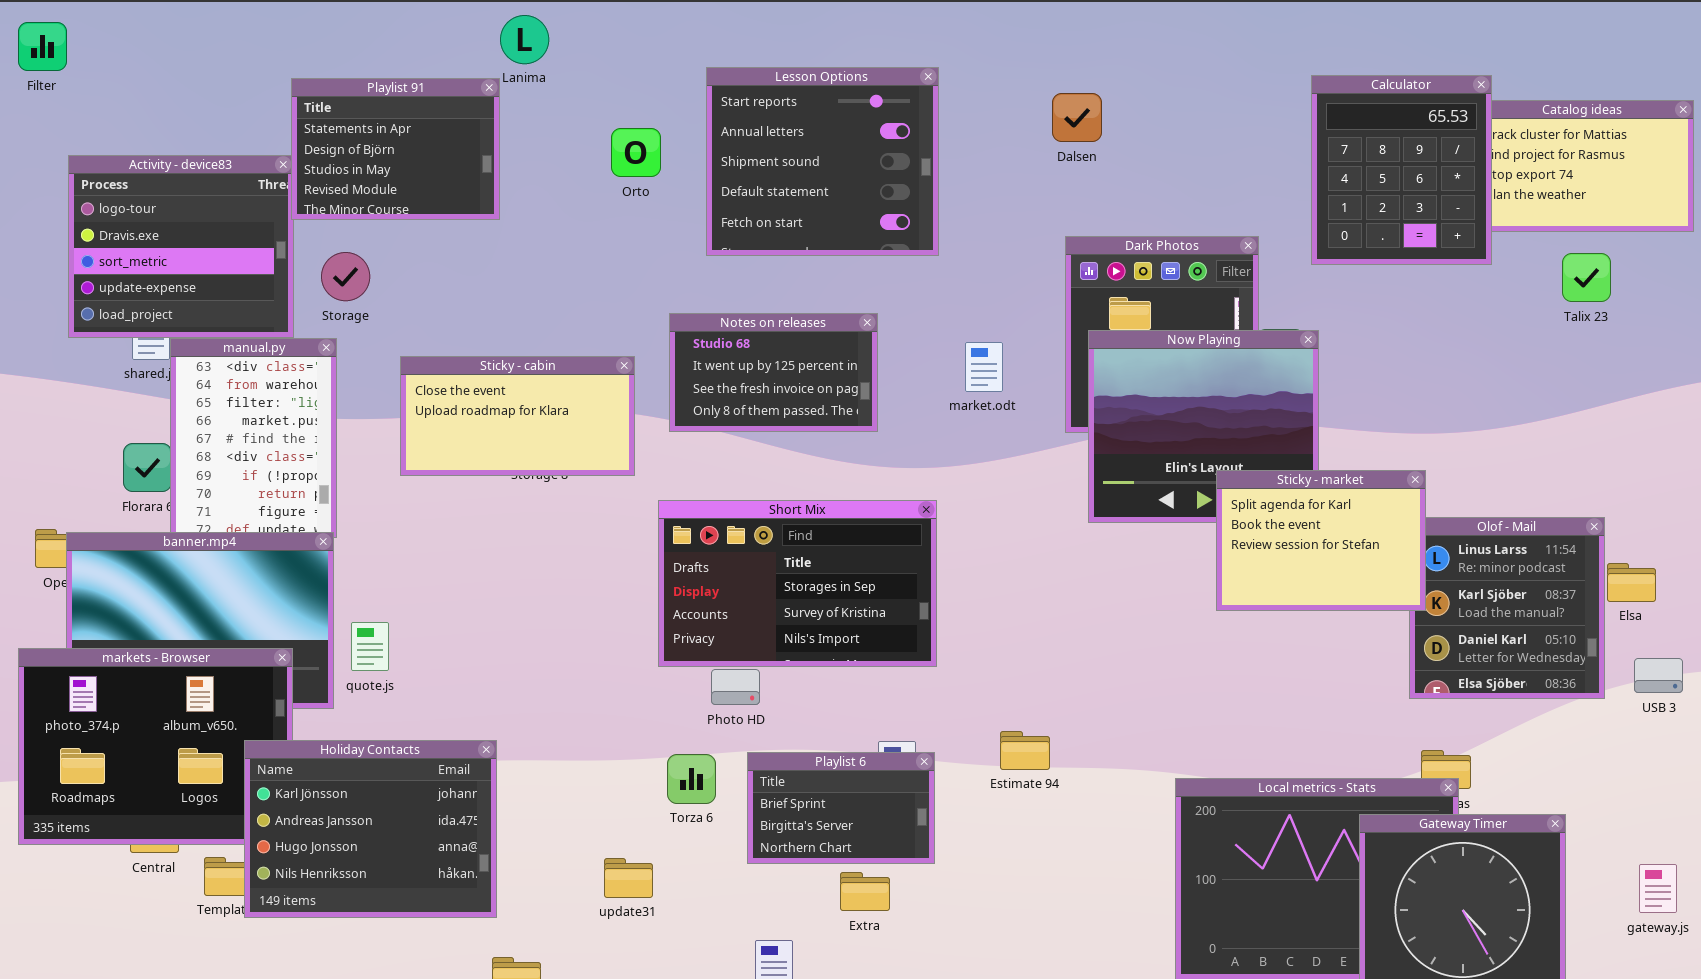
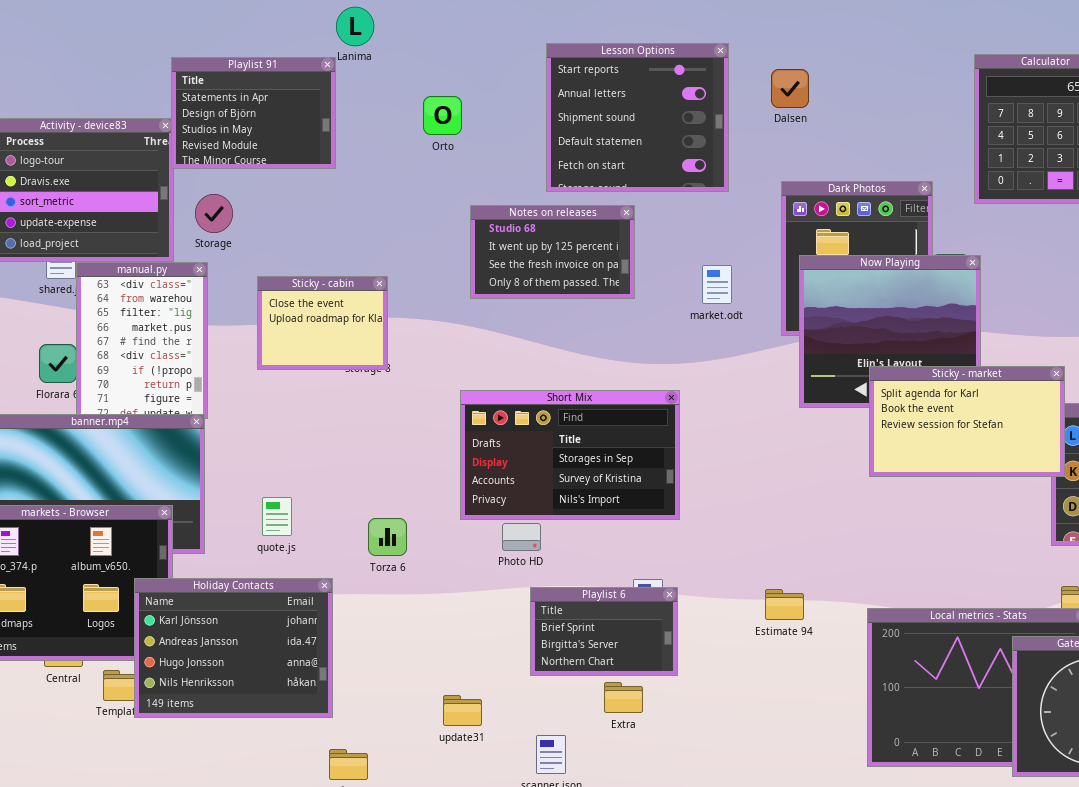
Lesson Options: [706,67,939,256] -> [546,43,729,192], moved
Notes on releases: [669,313,878,432] -> [470,205,635,299], moved
Sticky - cabin: [400,356,635,476] -> [257,276,388,370], resized
Sticky - market: [1216,470,1426,611] -> [869,366,1065,477], resized
quote.js: [351,622,389,671] -> [262,497,292,536], moved
Estimate 94: [1000,731,1050,770] -> [765,589,804,620], moved
Torza 6: [667,754,716,804] -> [368,518,407,556], moved
update31: [604,858,653,898] -> [443,695,482,726], moved

